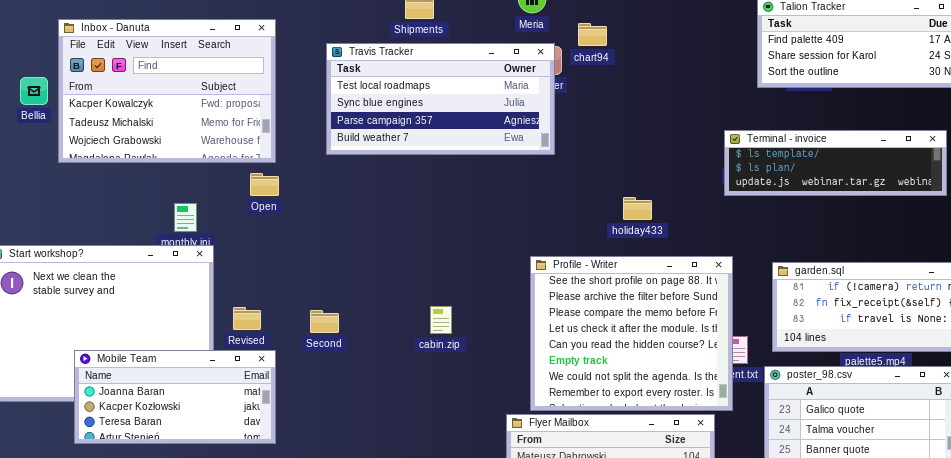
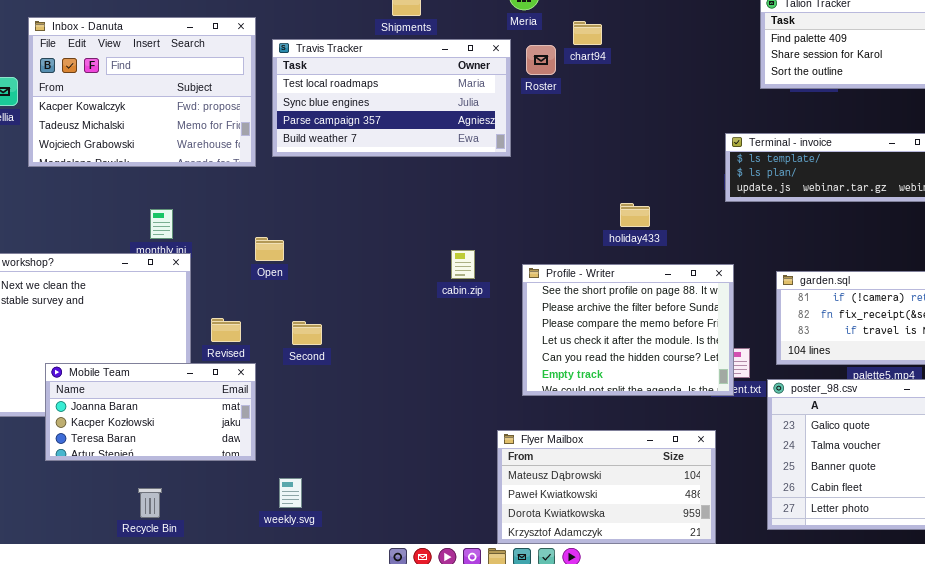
Travis Tracker: [326,43,555,155] -> [272,39,511,157], moved
Open: [250,173,279,196] -> [255,237,284,261], moved
Profile - Writer: [530,256,733,411] -> [522,264,734,396], resized
cabin.zip: [430,306,452,334] -> [451,250,475,279], moved

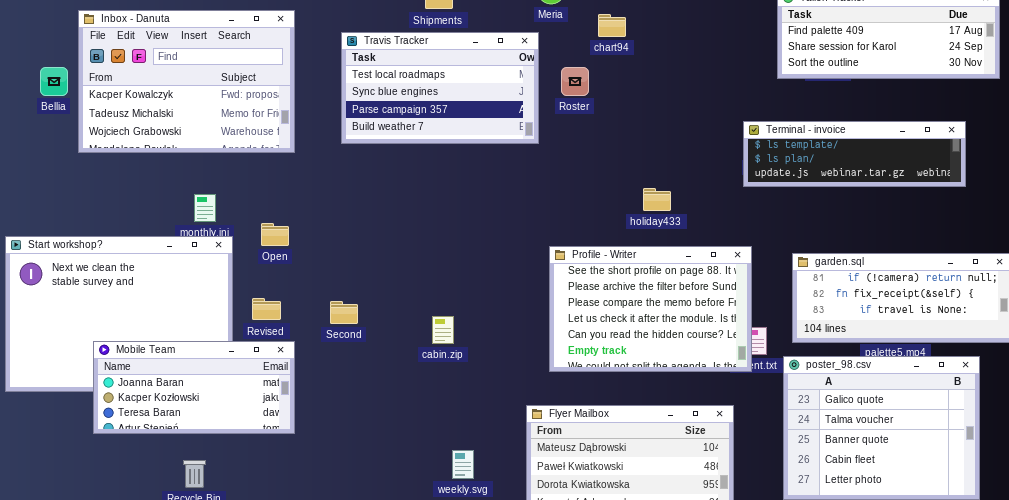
Travis Tracker: [272,39,511,157] -> [341,32,539,144], resized
Roster: [526,45,556,75] -> [561,67,589,96], moved
Open: [255,237,284,261] -> [261,223,289,246], moved
cabin.zip: [451,250,475,279] -> [432,316,454,344], moved
weekly.svg: [279,478,302,508] -> [452,450,474,479], moved

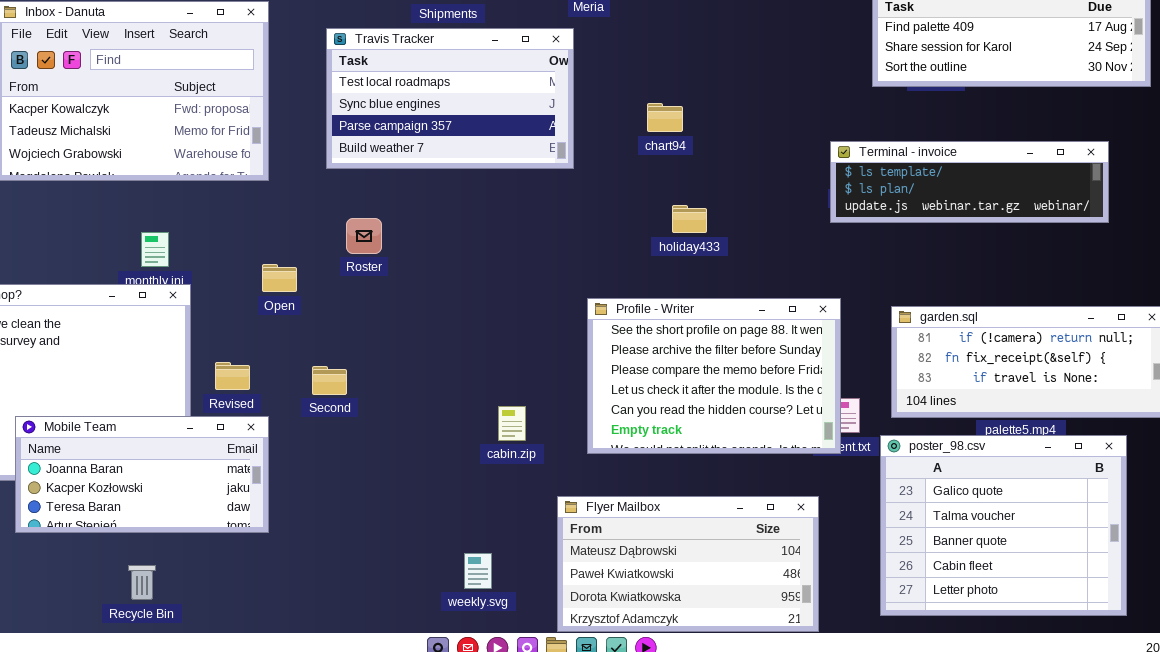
chart94: [598,14,626,37] -> [647,103,683,132], moved
Roster: [561,67,589,96] -> [346,218,382,254], moved
holiday433: [643,188,671,211] -> [672,205,707,233], moved
Open: [261,223,289,246] -> [262,264,297,292], moved
cabin.zip: [432,316,454,344] -> [498,406,526,441], moved

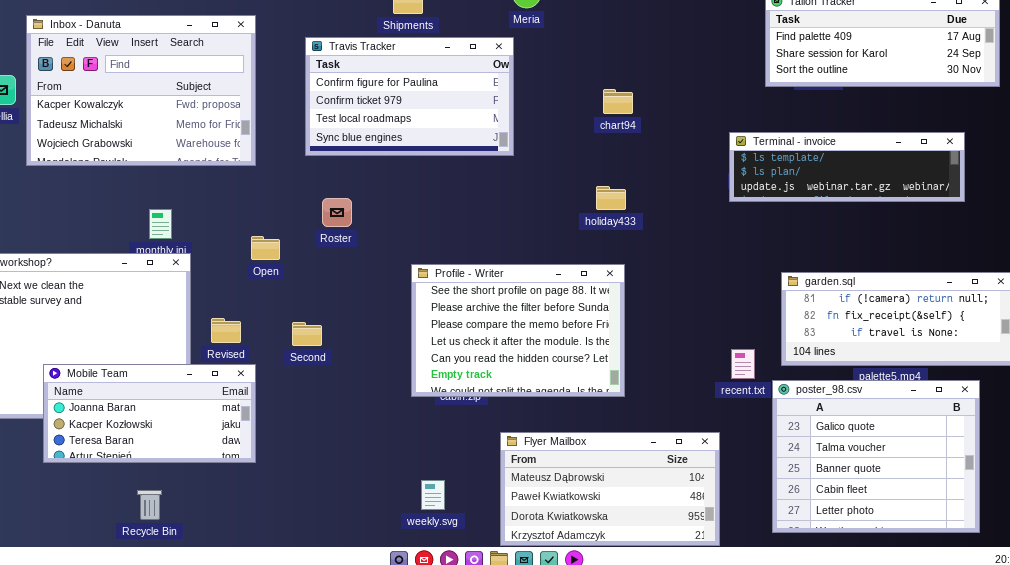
Travis Tracker: [326,28,574,169] -> [305,37,514,156], scrolled up 2 rows
chart94: [647,103,683,132] -> [603,89,633,114], moved
Profile - Writer: [587,298,841,454] -> [411,264,625,397], moved

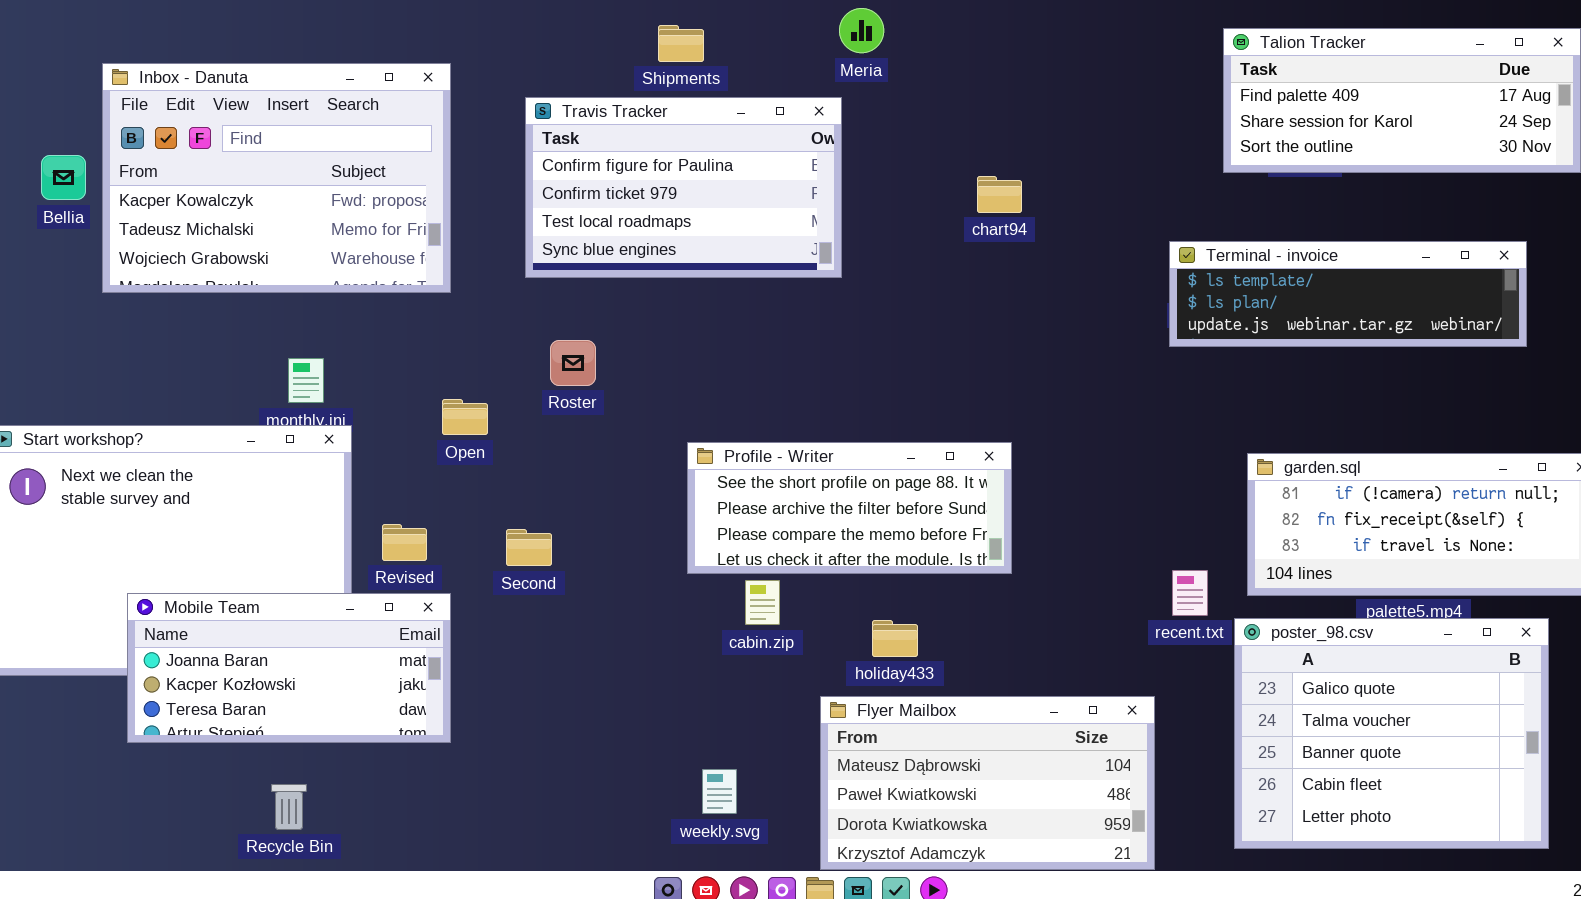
holiday433: [596,186,626,210] -> [872,620,918,657], moved
Profile - Writer: [411,264,625,397] -> [687,442,1012,574], resized

